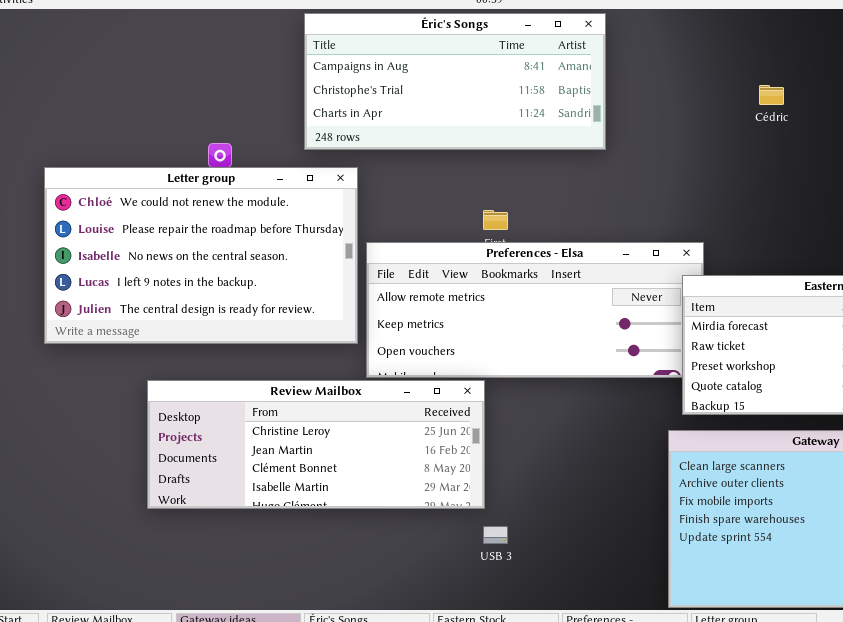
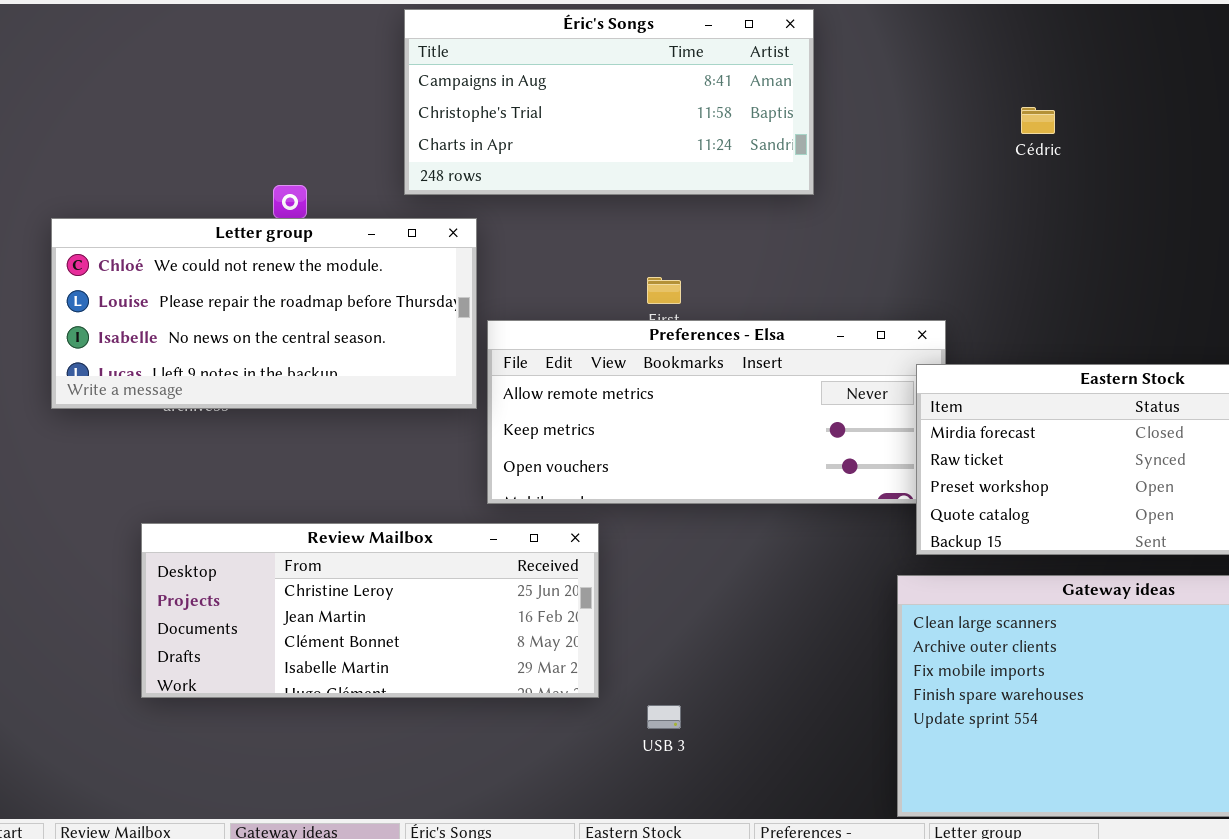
Letter group: [44,167,358,344] -> [51,218,477,409], resized
Review Mailbox: [147,380,485,509] -> [141,523,599,698], moved

